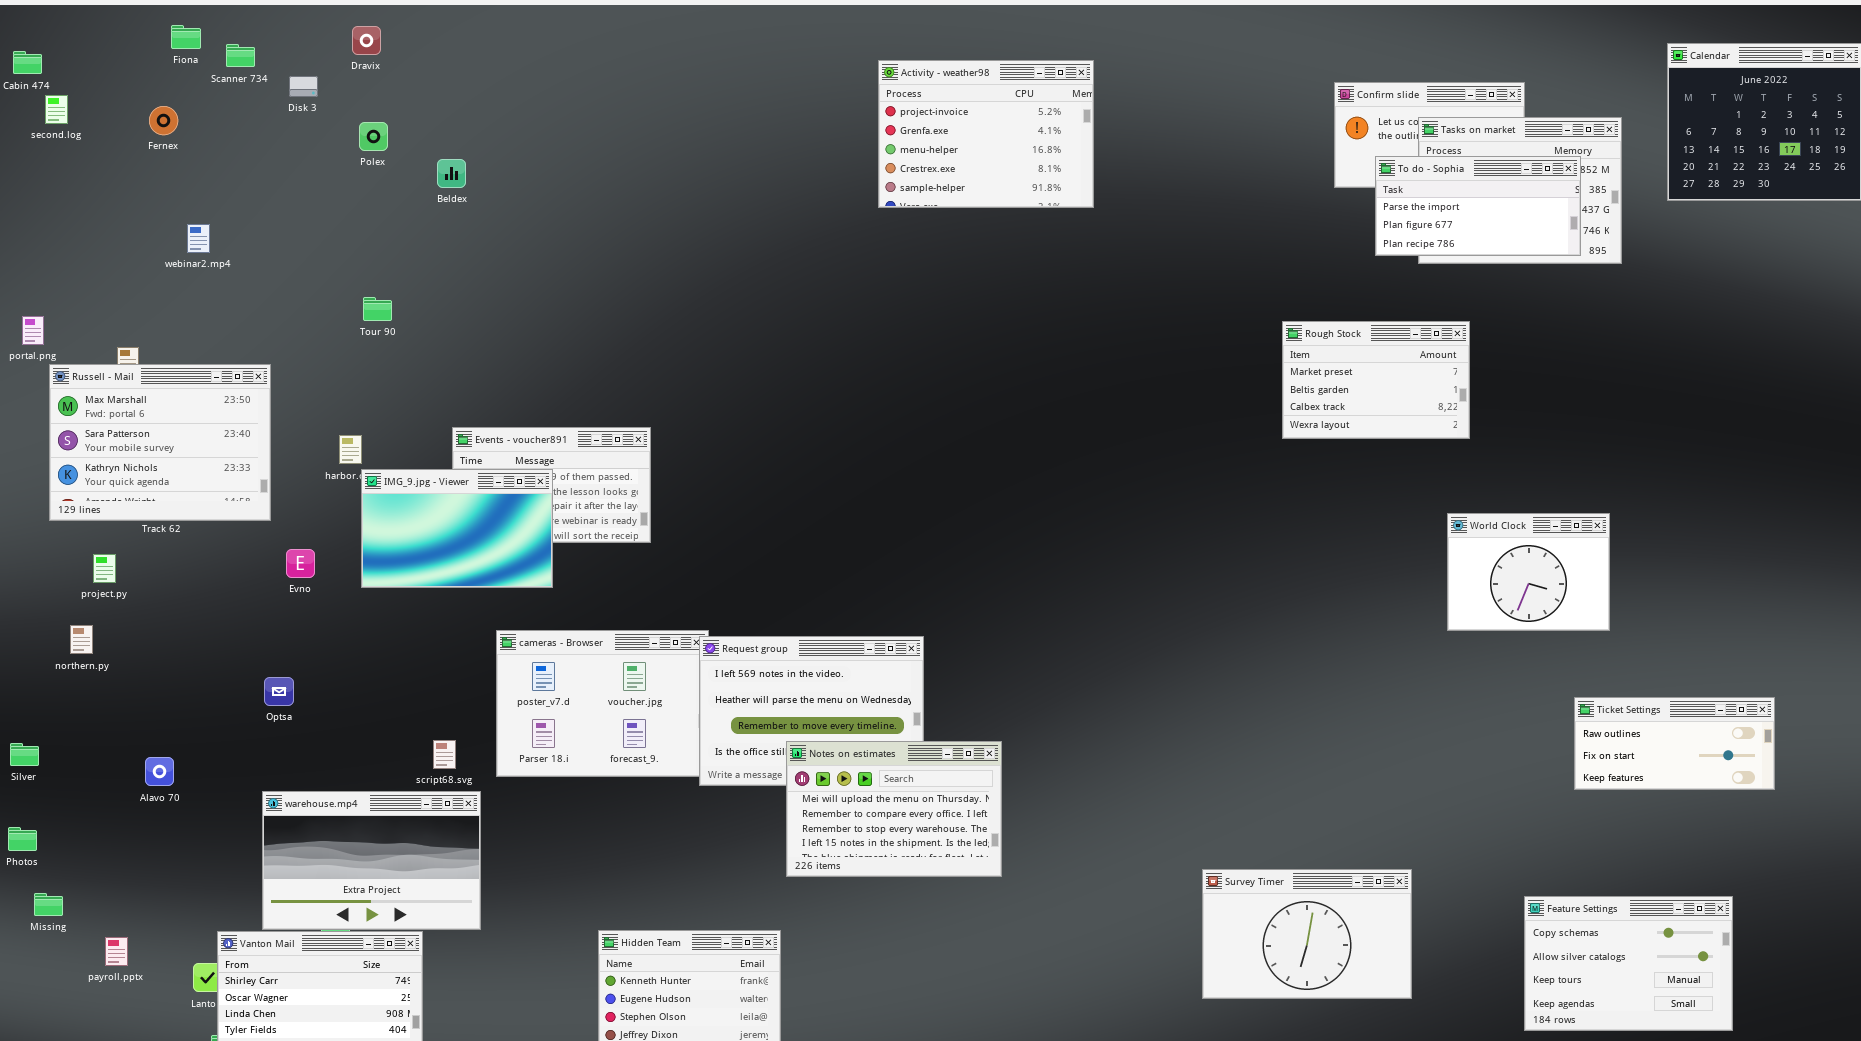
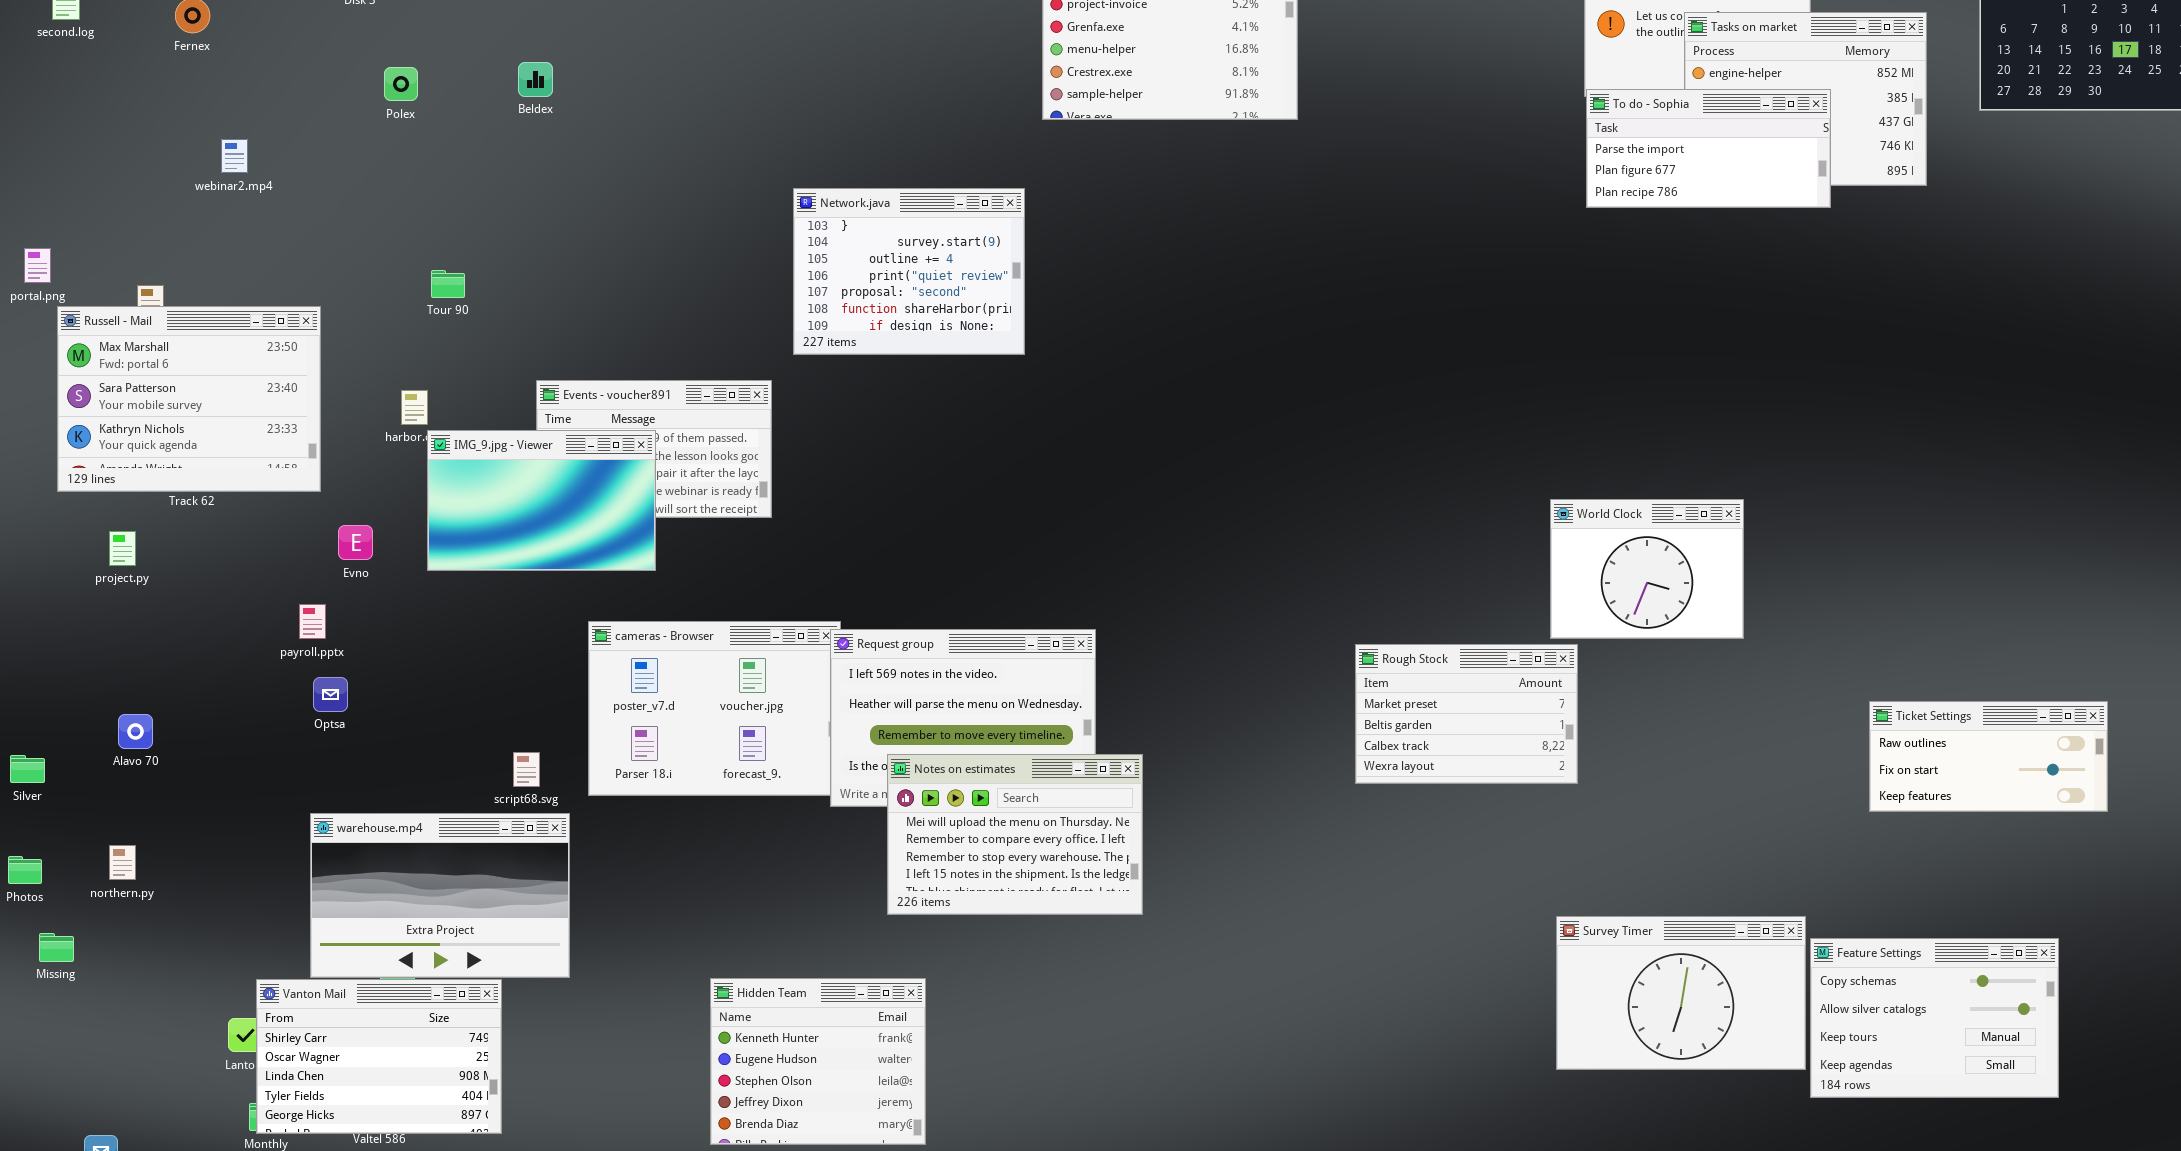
Polex: [359,122,388,151] -> [384,67,418,101], moved
To do - Sophia: [1375,156,1581,256] -> [1586,89,1831,208], moved
Network.java: none -> [793,188,1025,355], opened
Tour 90: [363,297,392,321] -> [431,270,465,298], moved
Rough Stock: [1282,321,1470,439] -> [1355,644,1578,784], moved
World Clock: [1447,513,1610,631] -> [1550,499,1744,639], moved
northern.py: [70,625,93,654] -> [109,845,136,880], moved
Notes on estimates: [786,741,1002,877] -> [887,754,1143,915], moved
Alavo 70: [145,757,174,786] -> [118,714,153,749], moved
Survey Timer: [1202,869,1412,999] -> [1556,916,1806,1070], moved
payroll.pptx: [105,937,128,966] -> [299,604,326,639], moved

